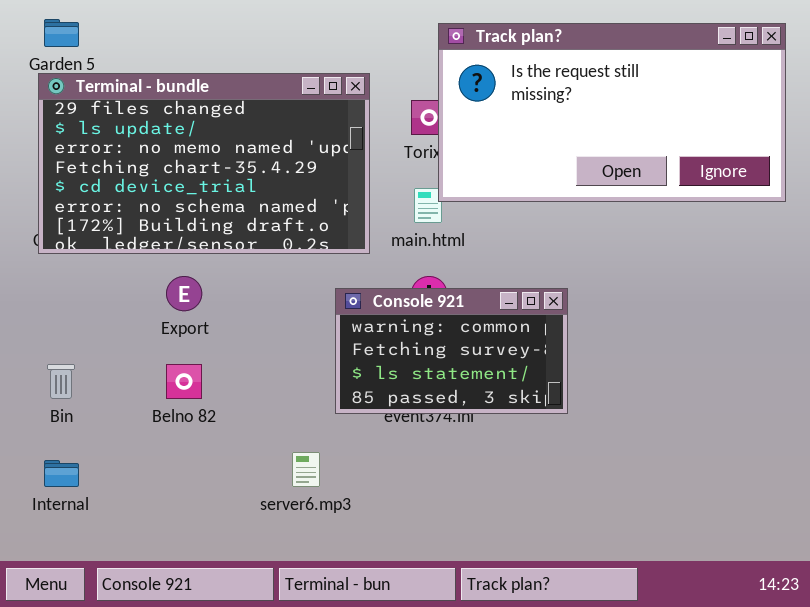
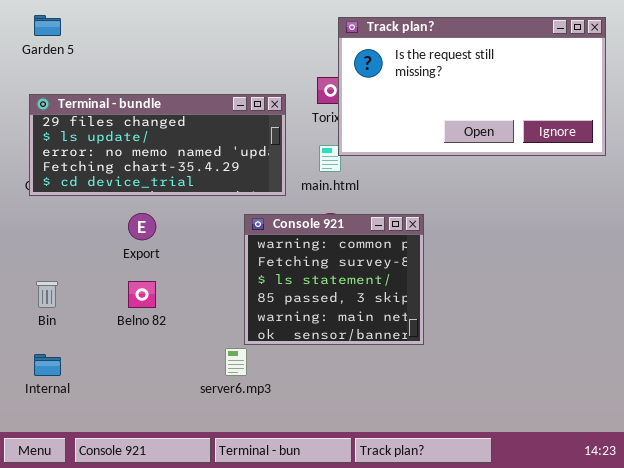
Terminal - bundle: [38,73,370,254] -> [29,94,286,196], resized
Console 921: [335,288,568,414] -> [244,214,424,345], moved, resized

